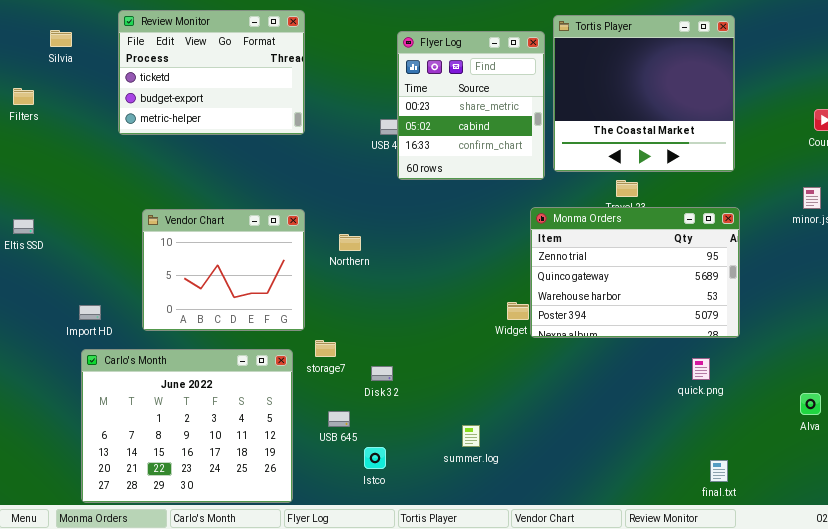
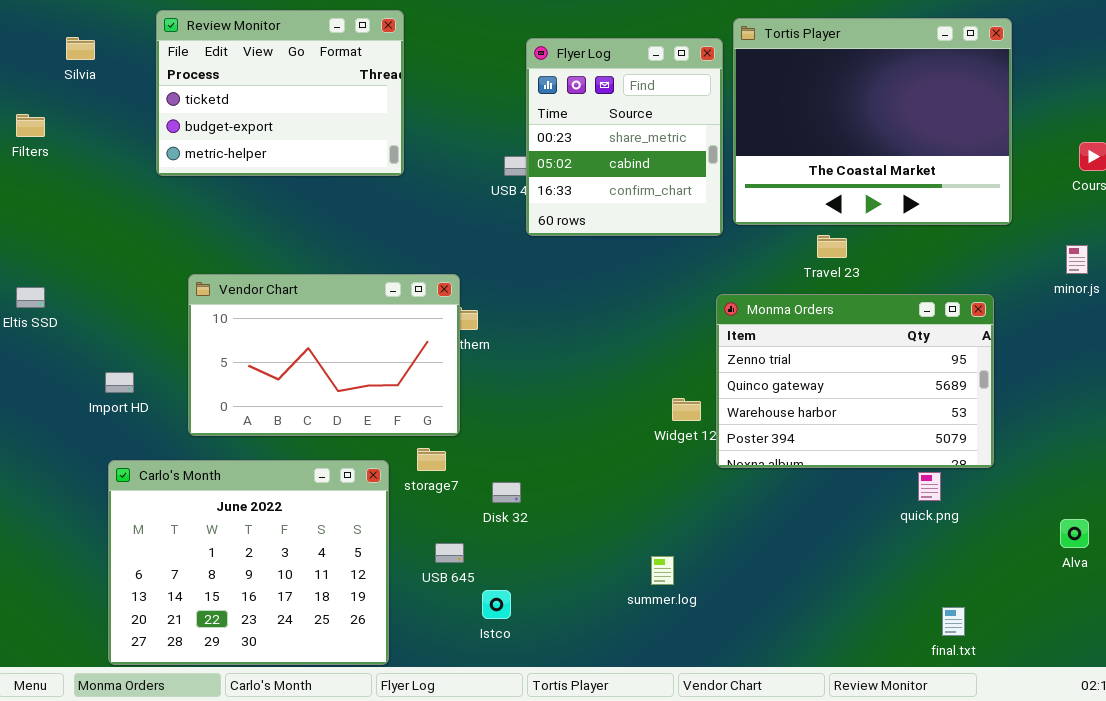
Tortis Player: [553,15,735,172] -> [733,18,1012,225], resized
Monma Orders: [530,207,740,338] -> [716,294,994,468], moved
Vendor Chart: [142,209,305,331] -> [188,274,460,436], resized
Import HD: [79,305,101,320] -> [105,372,134,393], moved
summer.log: [462,425,480,447] -> [651,556,674,585], moved

